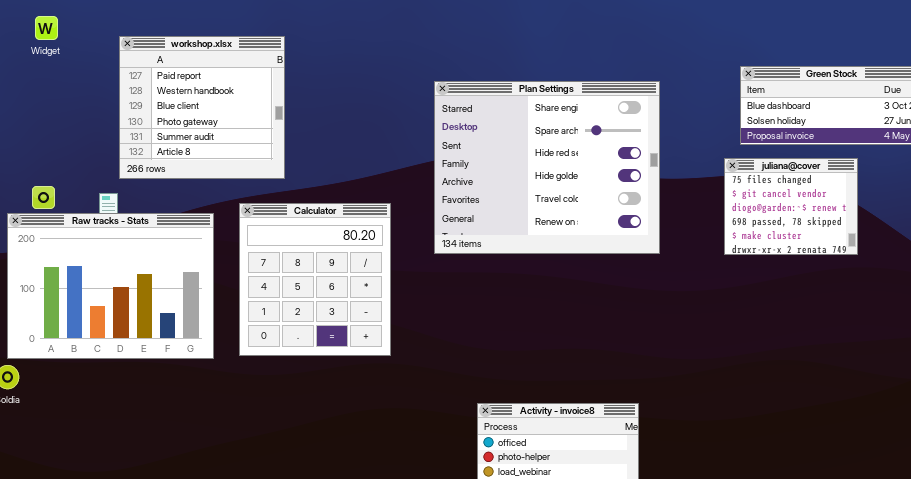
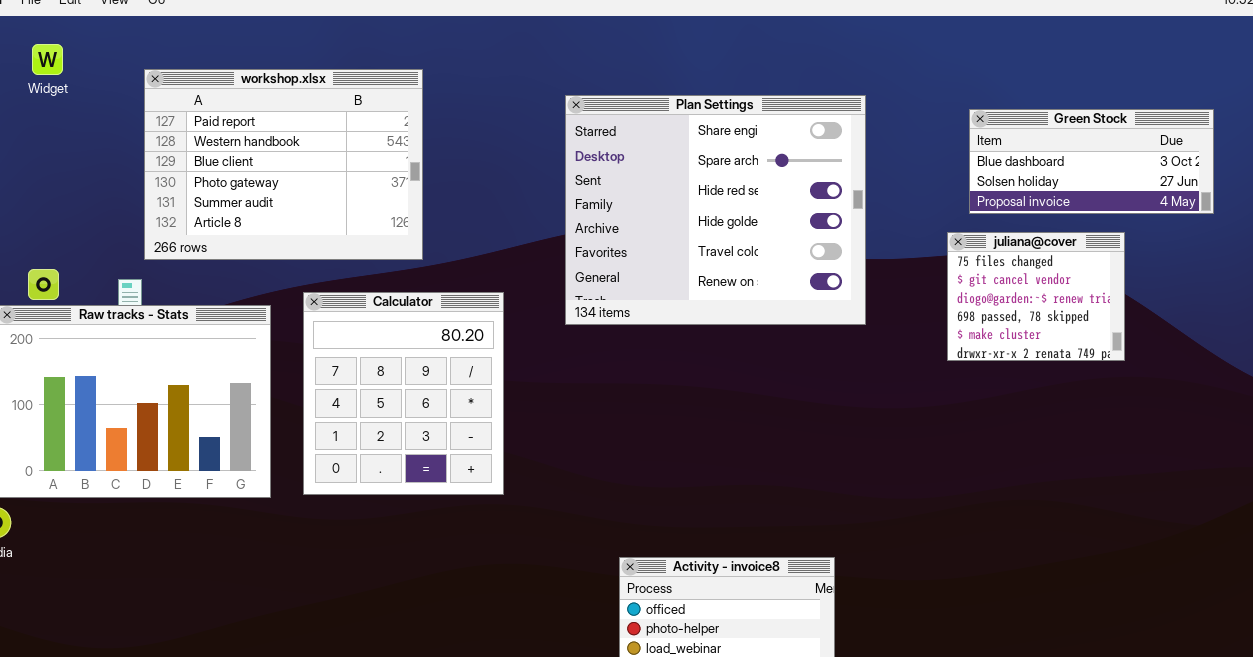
workshop.xlsx: [119,36,285,179] -> [144,69,423,260], resized
Plan Settings: [434,81,660,254] -> [565,95,866,325], moved

